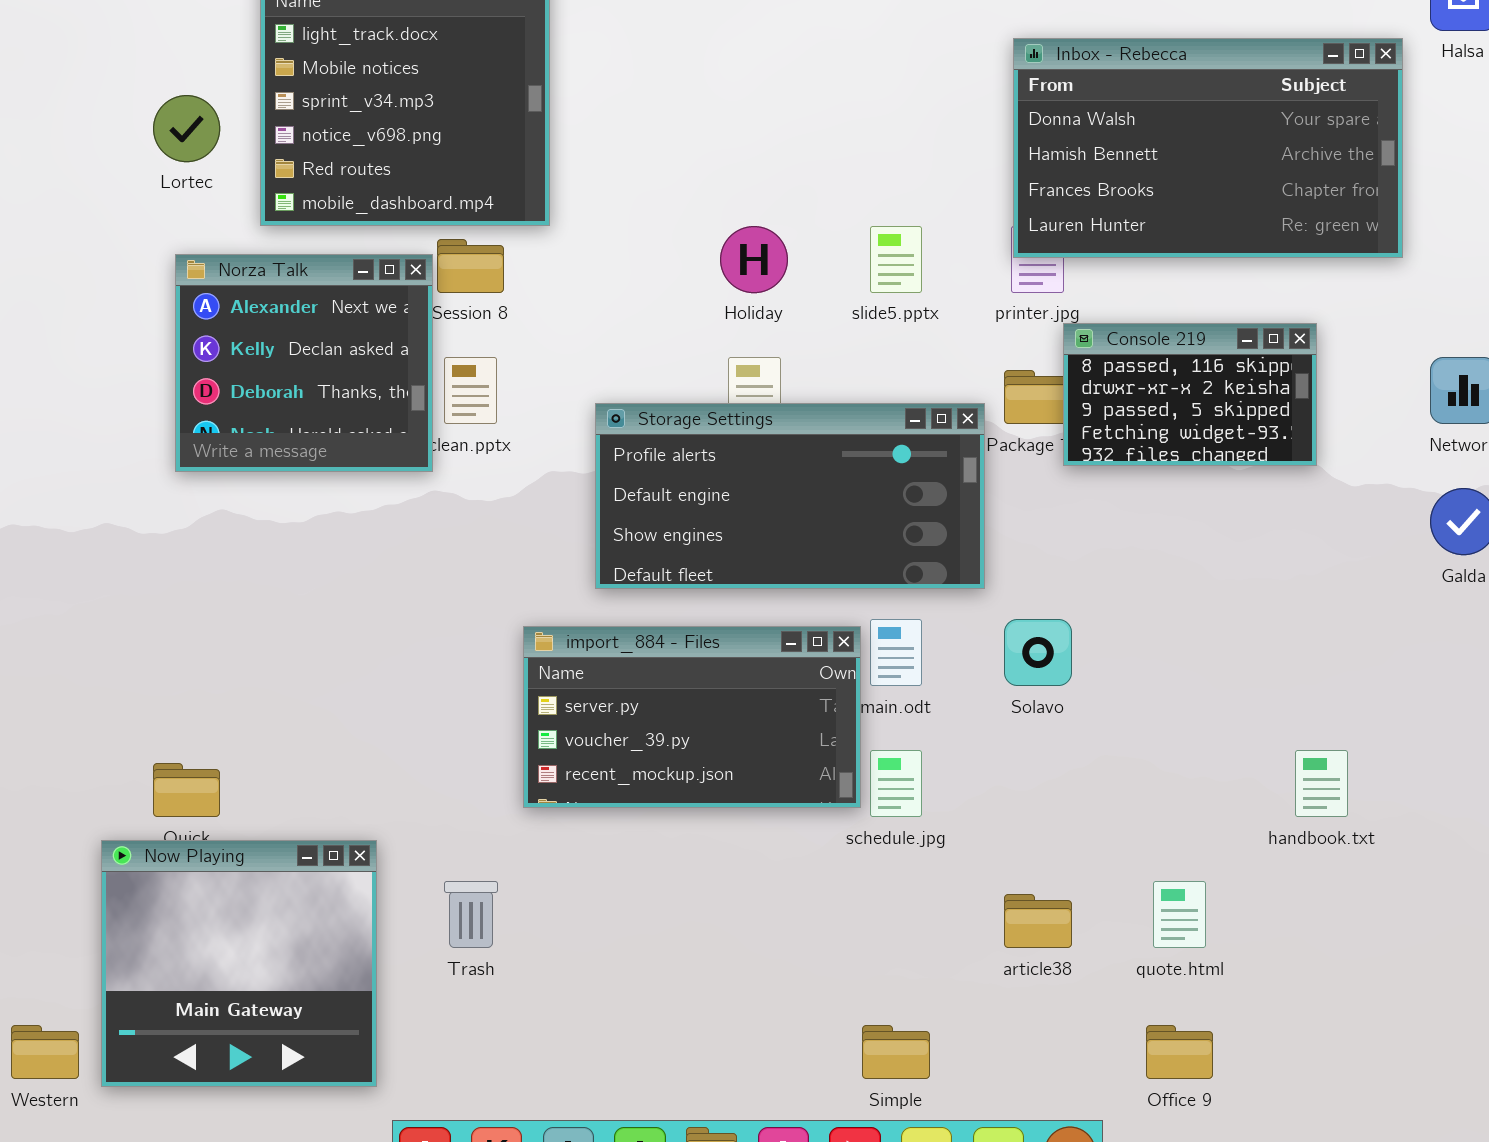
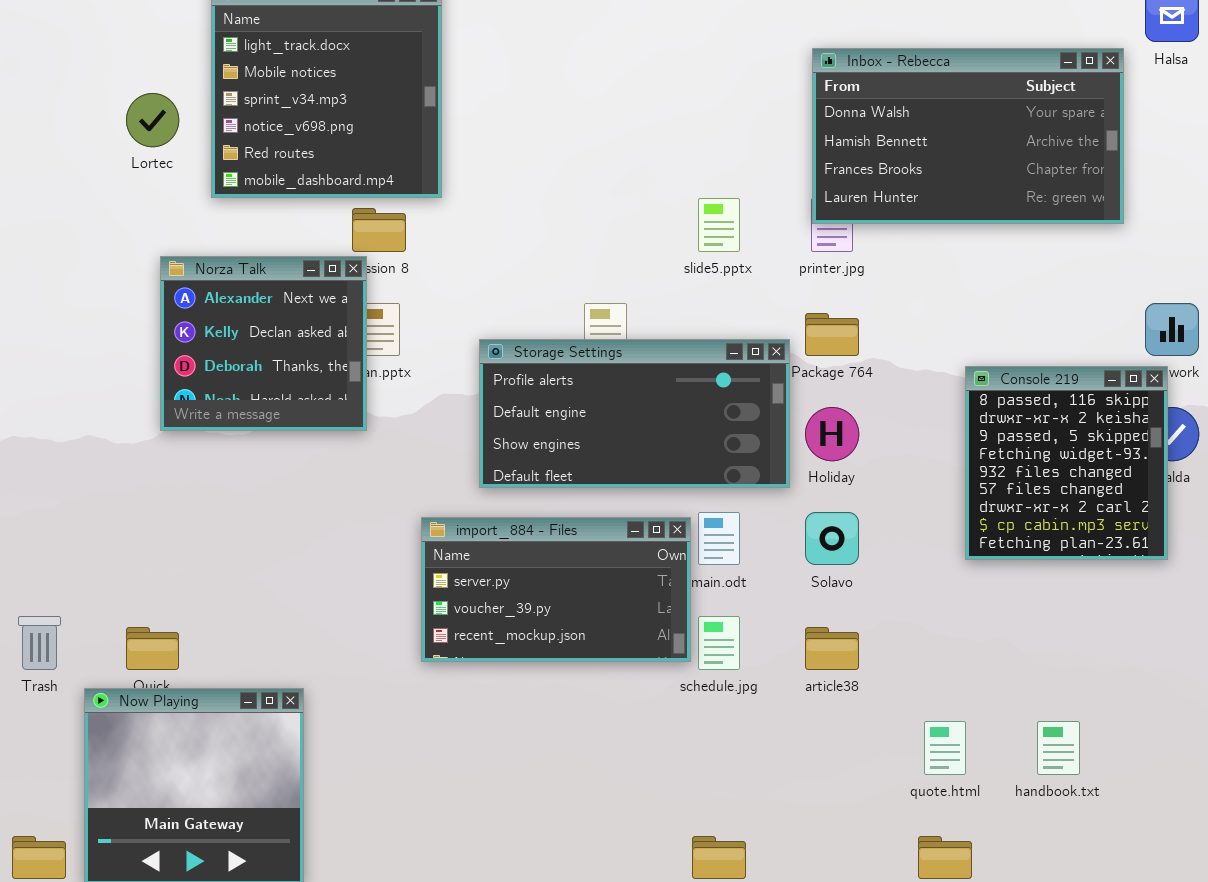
Holiday: [720,226,788,293] -> [805,407,859,461], moved
Norza Talk: [175,254,433,472] -> [160,256,367,431], moved
Console 219: [1063,323,1317,466] -> [965,366,1168,560], moved, resized
handbook.txt: [1295,750,1348,817] -> [1037,721,1080,775], moved
Trash: [444,881,498,948] -> [18,616,61,670], moved
article38: [1004,894,1072,948] -> [805,627,859,670], moved

